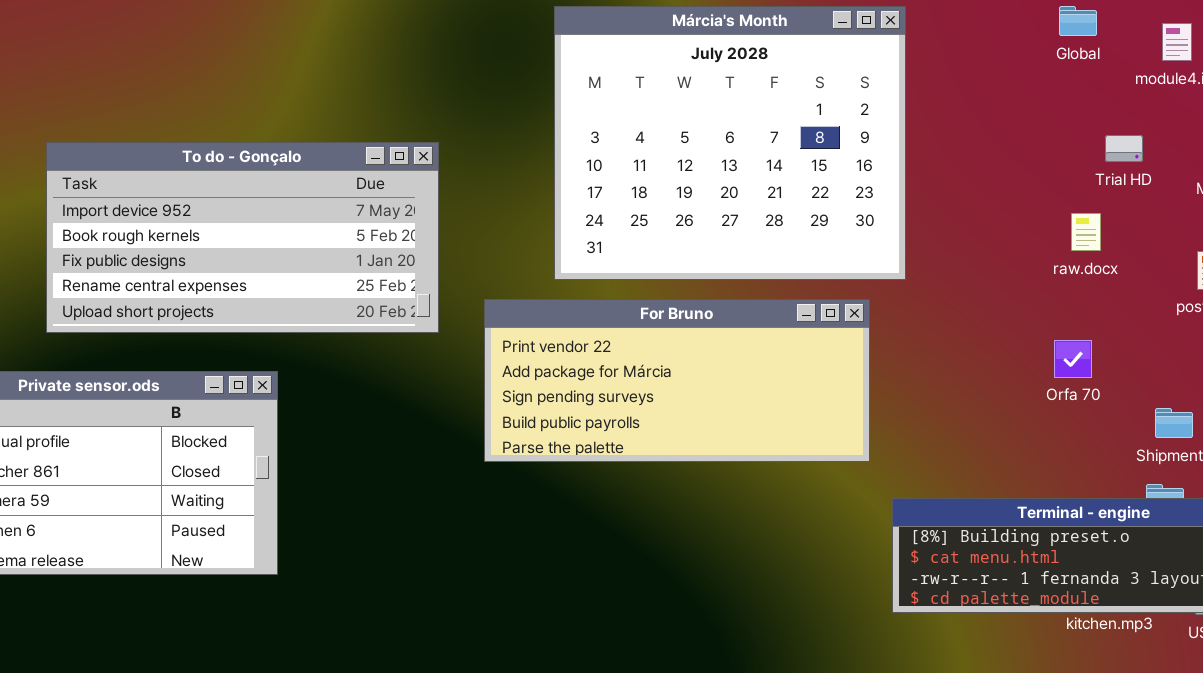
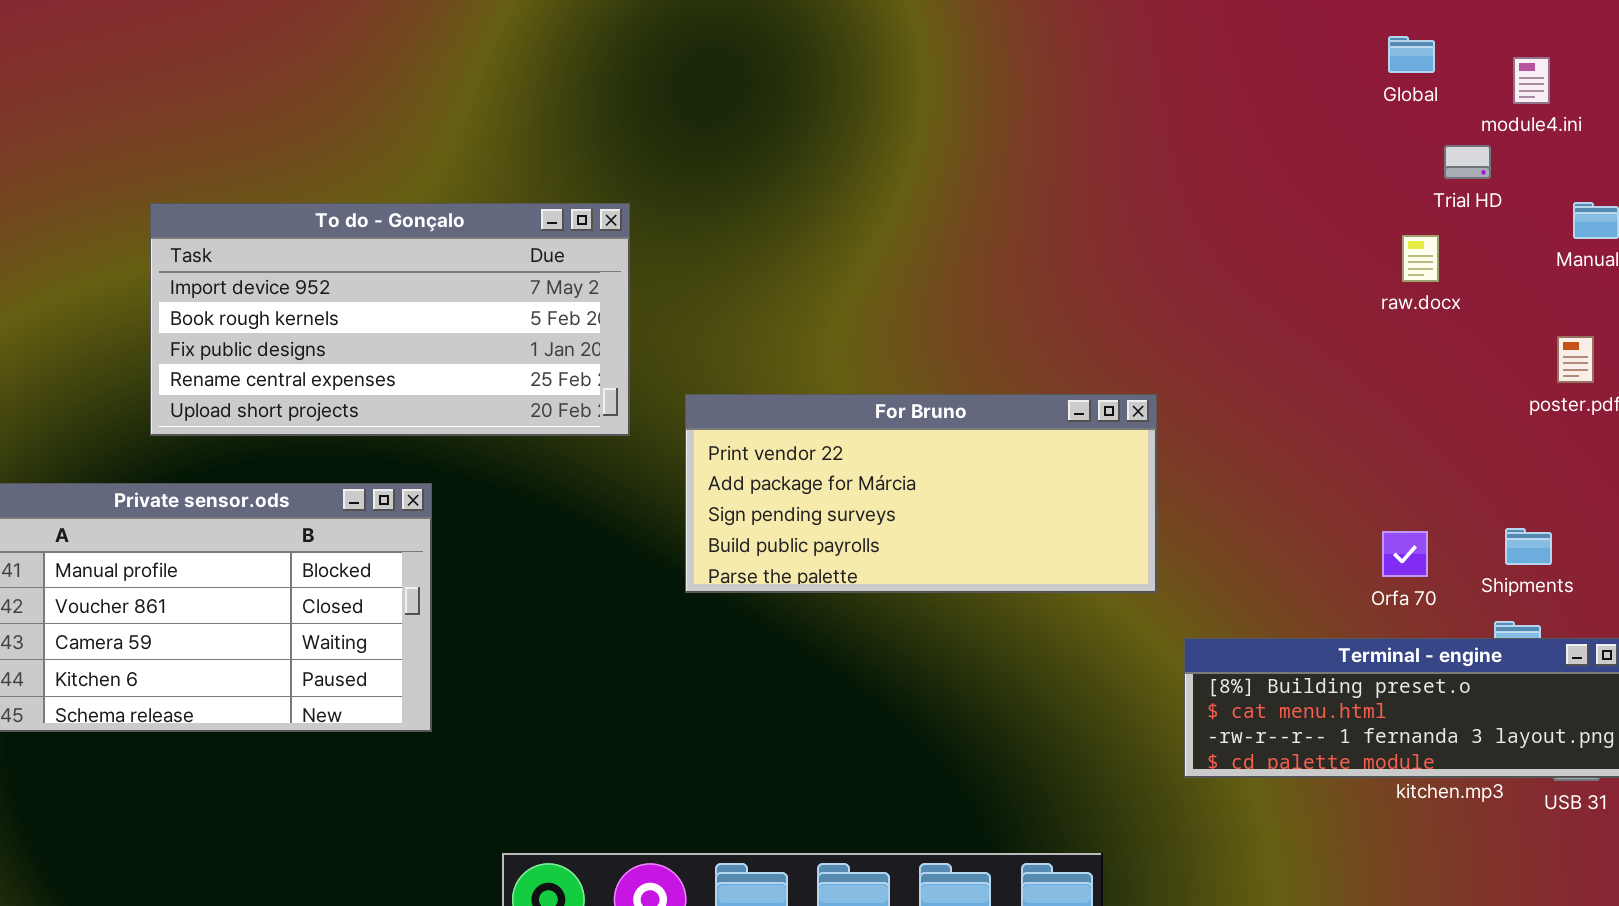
Márcia's Month: [554,6,906,280] -> none, closed
Trial HD: [1105,135,1143,162] -> [1444,145,1491,179], moved
raw.docx: [1071,213,1101,251] -> [1402,235,1439,282], moved
Orfa 70: [1054,340,1092,378] -> [1382,531,1428,577], moved

